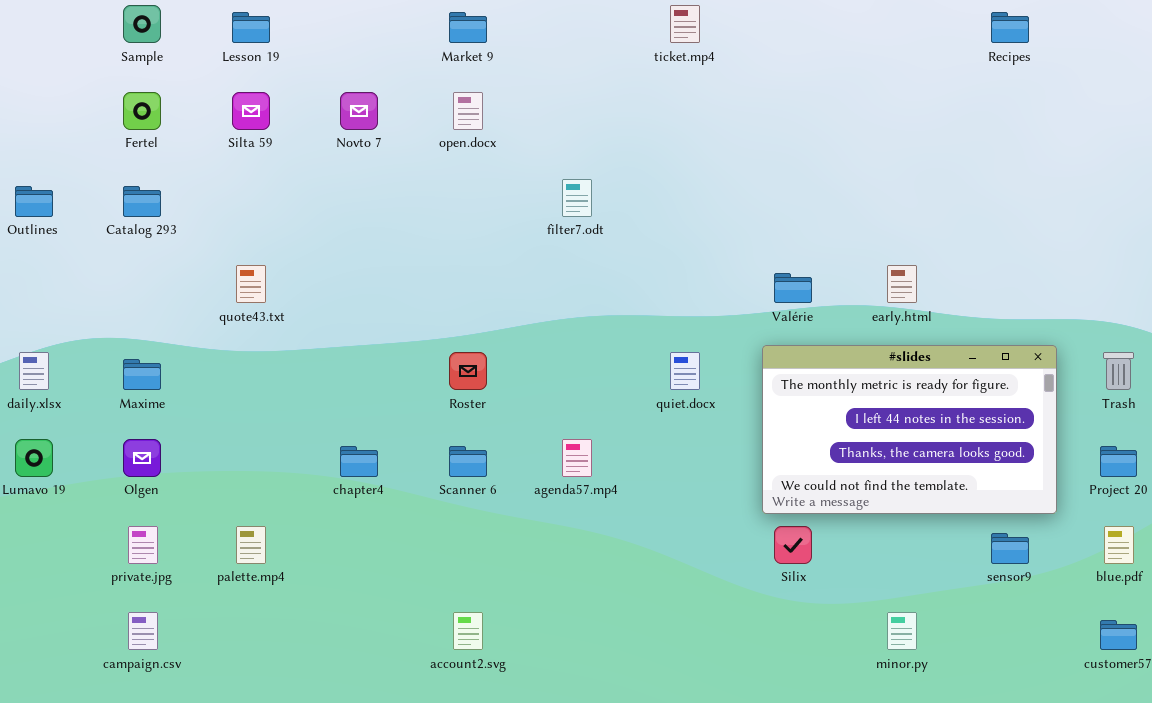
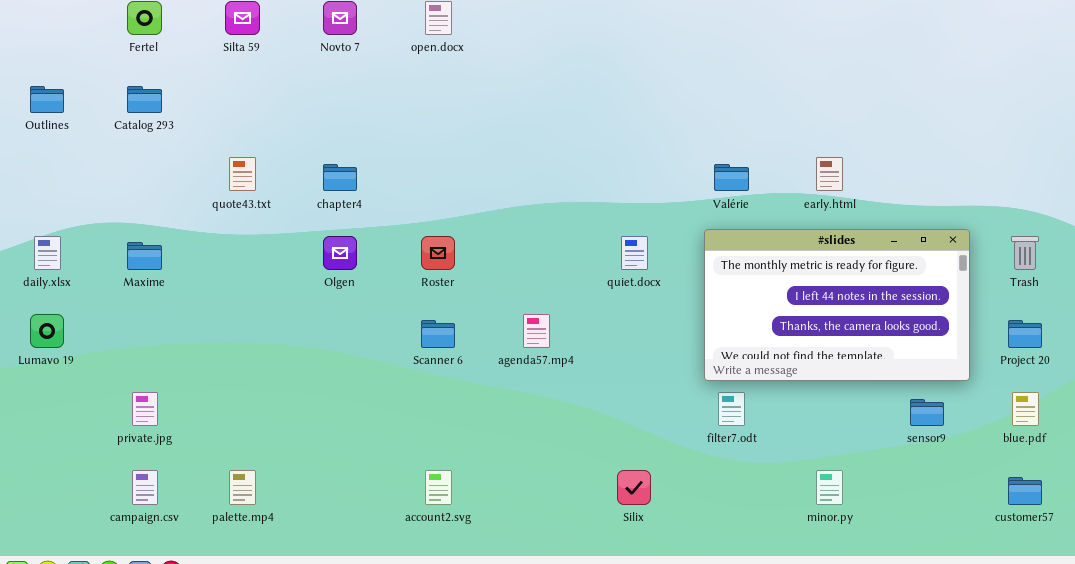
filter7.odt: [562,179,592,217] -> [718,392,745,426], moved
Olgen: [123,439,161,477] -> [323,236,357,270], moved
chapter4: [340,446,378,477] -> [323,164,357,191], moved
palette.mp4: [236,526,266,564] -> [229,470,256,505], moved
Silix: [774,526,812,564] -> [617,470,651,505], moved

